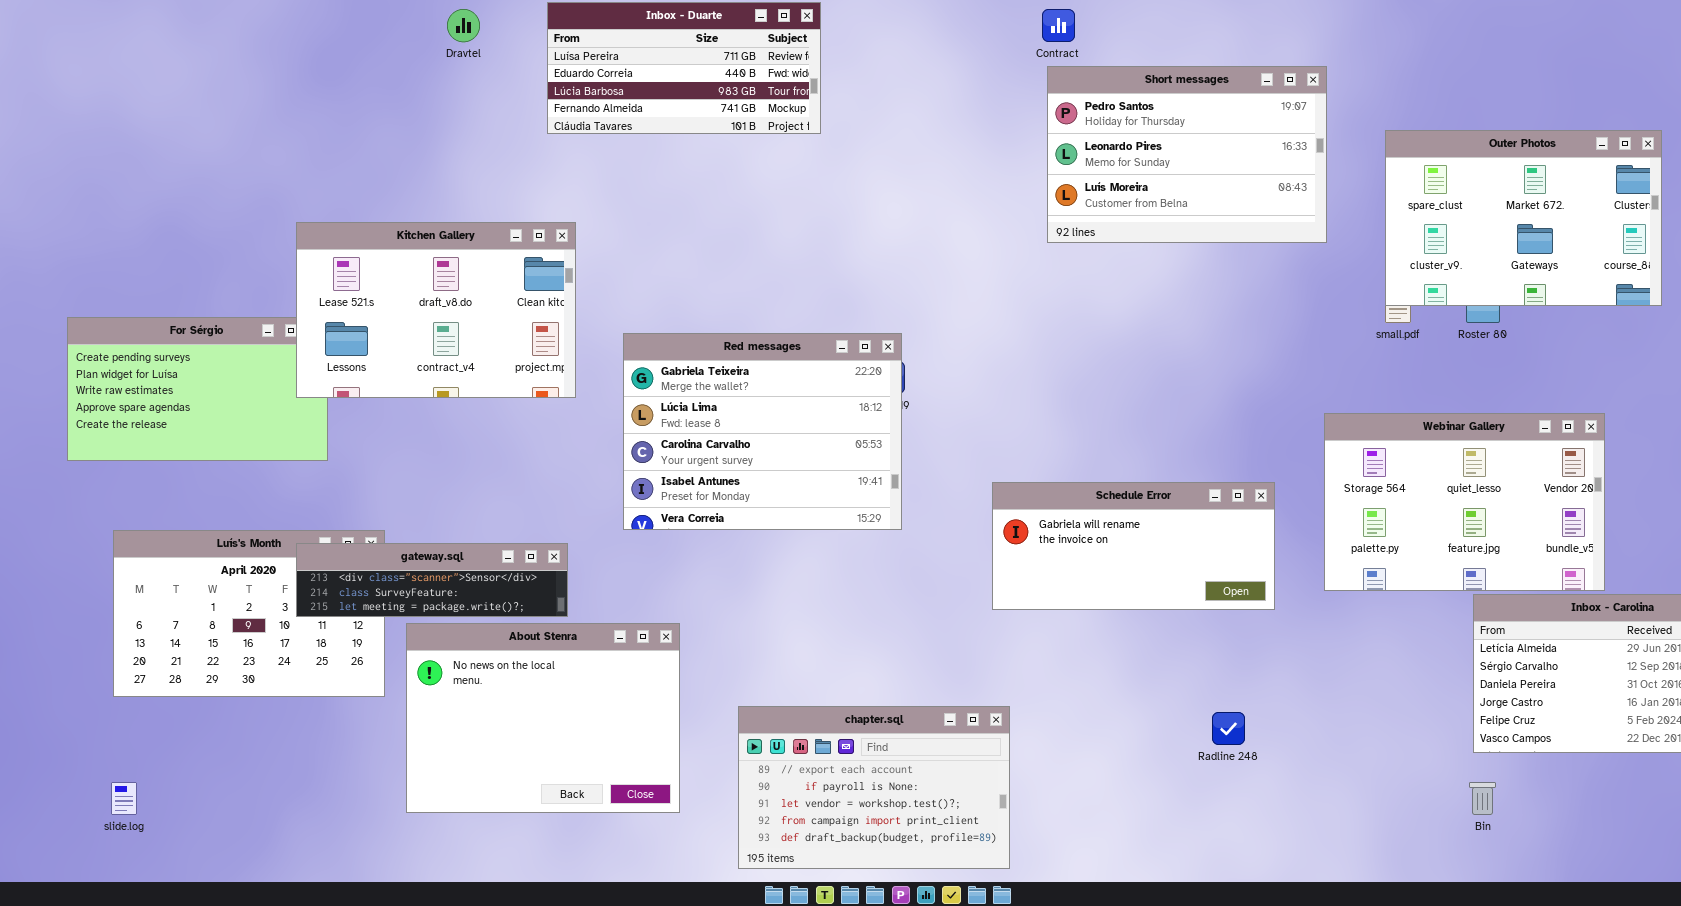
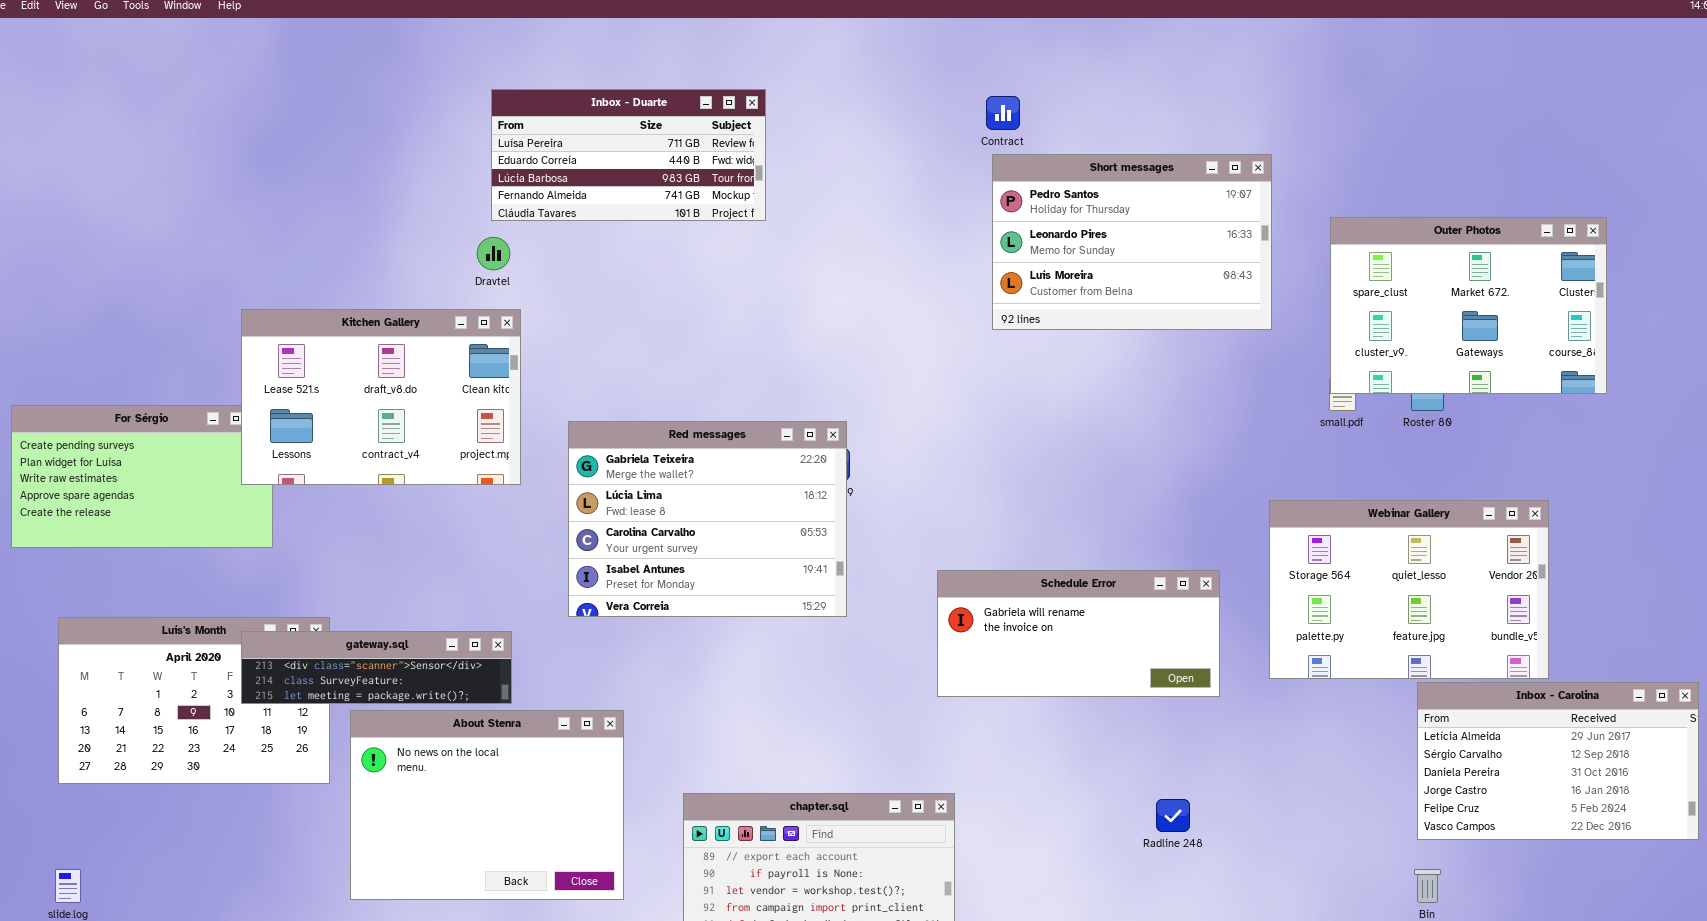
Dravtel: [447,9,480,42] -> [477,237,510,270], moved

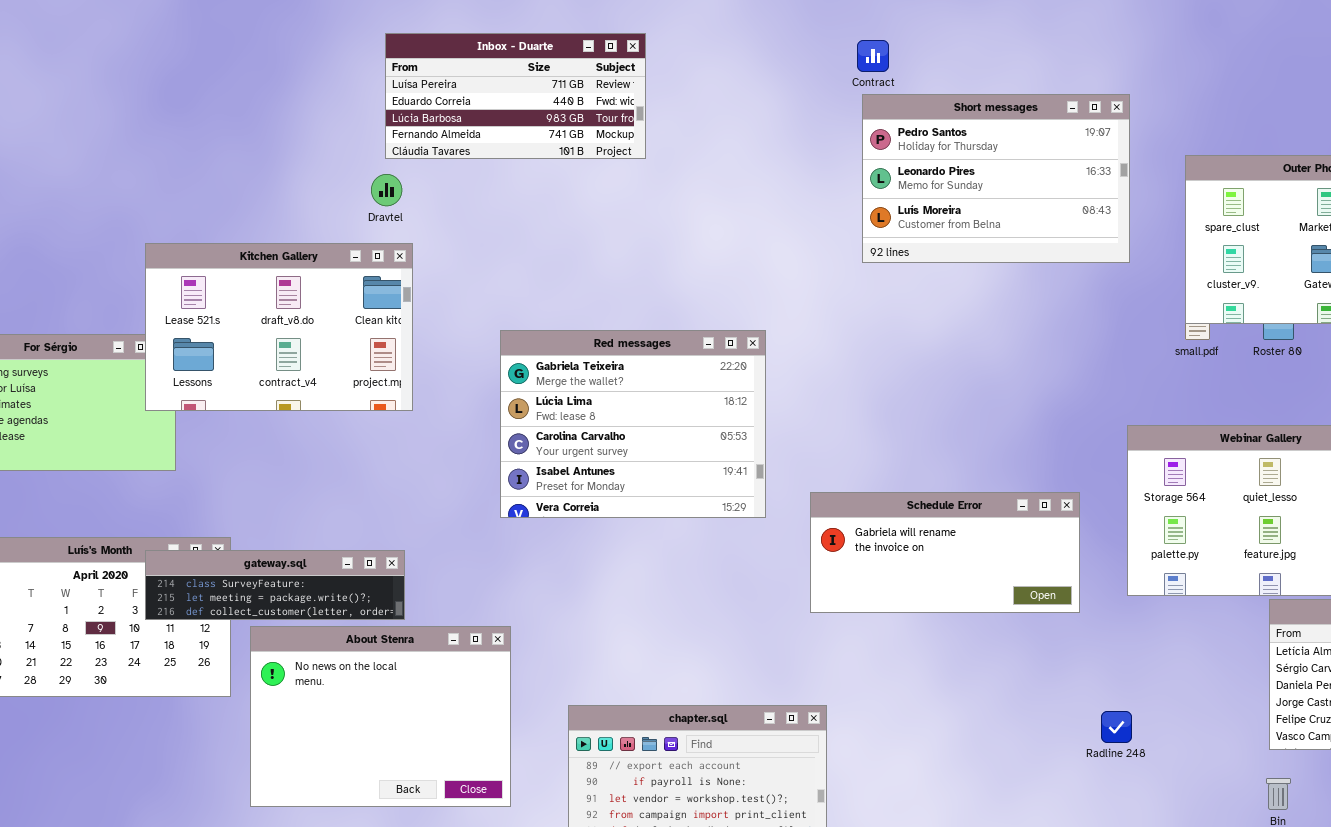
Red messages: [568,421,847,617] -> [500,330,766,518], moved
gateway.sql: [241,631,512,704] -> [145,550,405,620], scrolled down 1 row
Radline 248: [1156,799,1190,832] -> [1101,711,1132,743], moved

